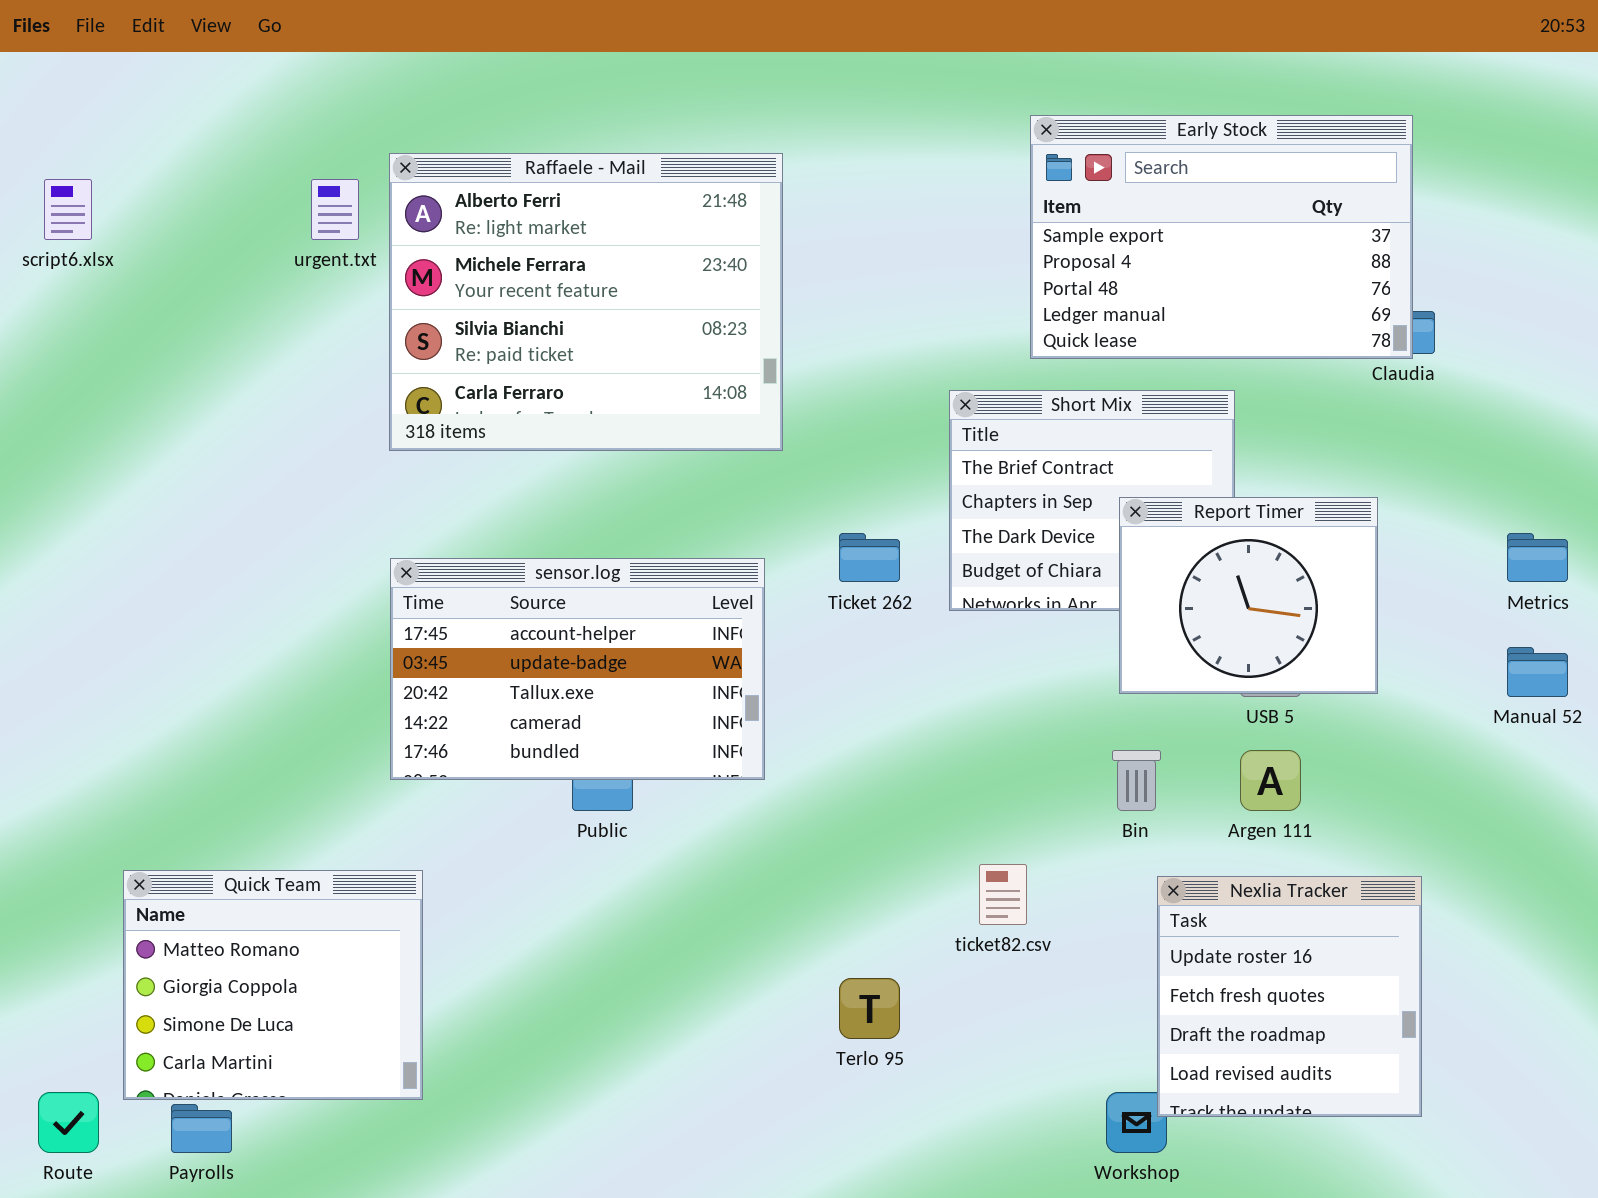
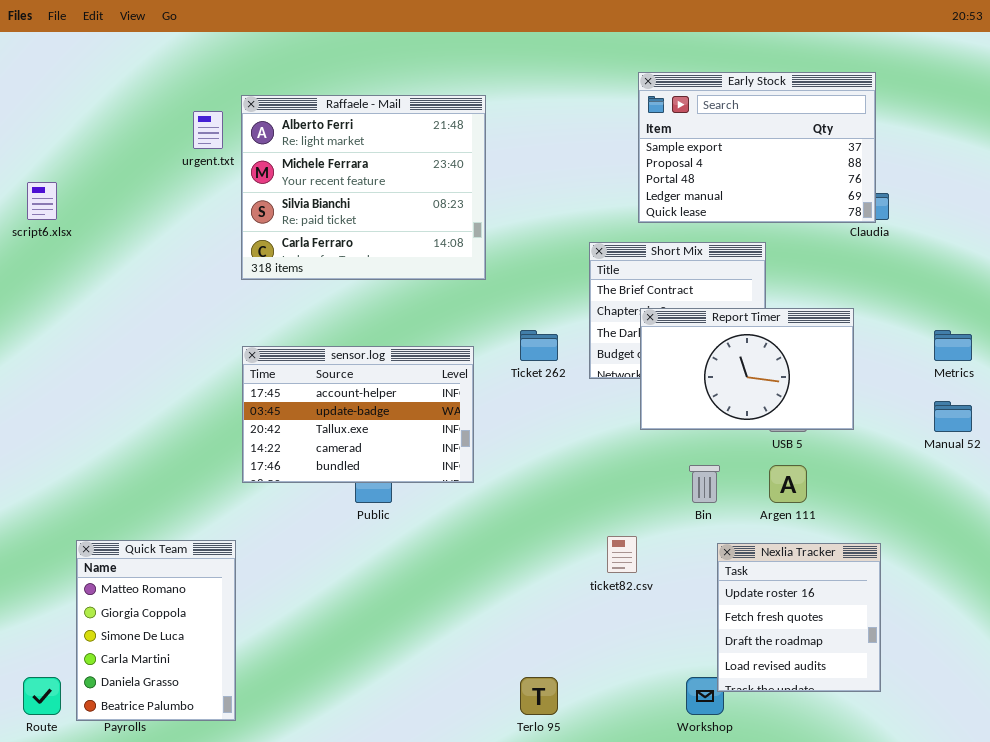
script6.xlsx: [44,179,92,240] -> [27,182,57,220], moved
Report Timer: [1119,497,1378,694] -> [640,308,854,430], resized
Quick Team: [123,870,423,1100] -> [76,540,236,721], resized
Terlo 95: [839,978,900,1039] -> [520,677,558,715], moved

